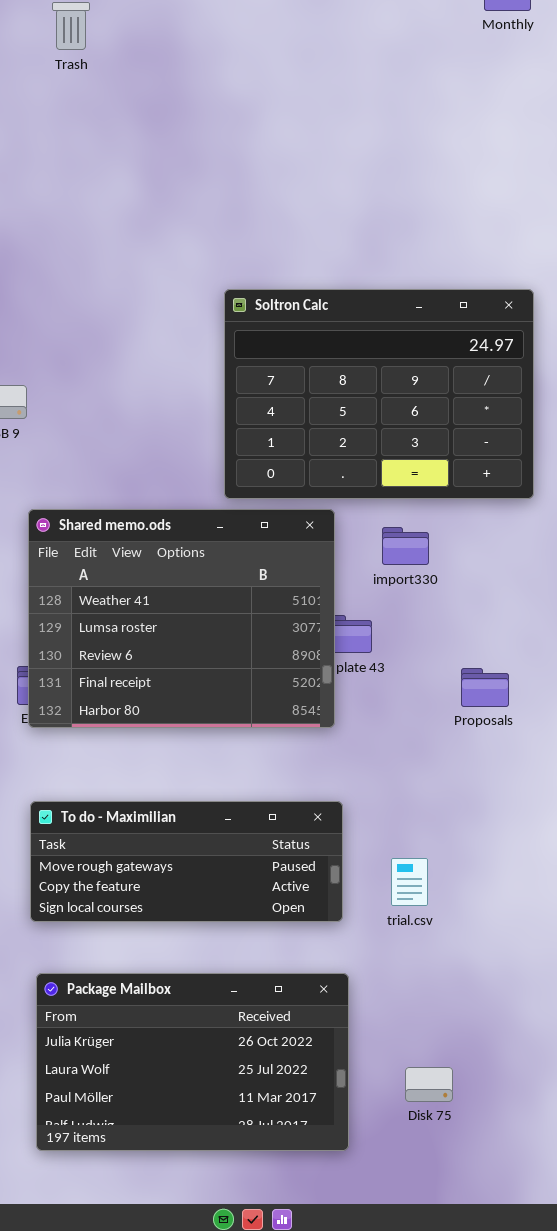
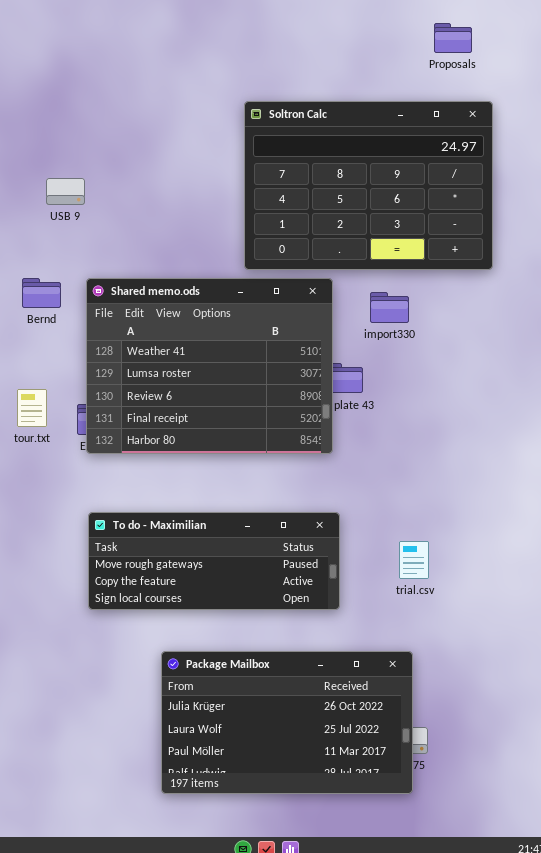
Proposals: [461,668,509,707] -> [434,23,472,53], moved
trial.csv: [391,858,428,906] -> [399,541,429,579], moved
Package Mailbox: [36,973,349,1151] -> [161,651,413,794], moved

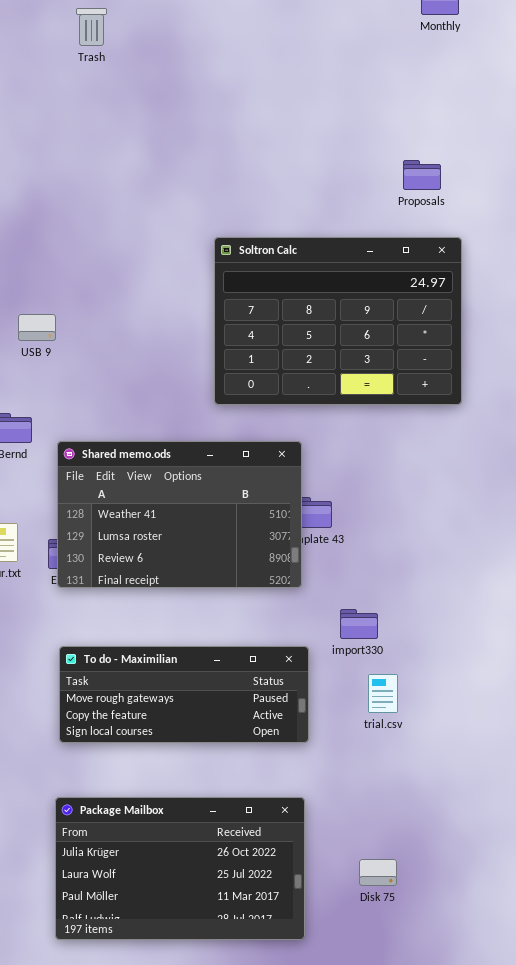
Shared memo.ods: [86,278,333,454] -> [57,441,302,588], resized
import330: [370,292,409,323] -> [340,609,378,639], moved
Package Mailbox: [161,651,413,794] -> [55,797,305,940], moved

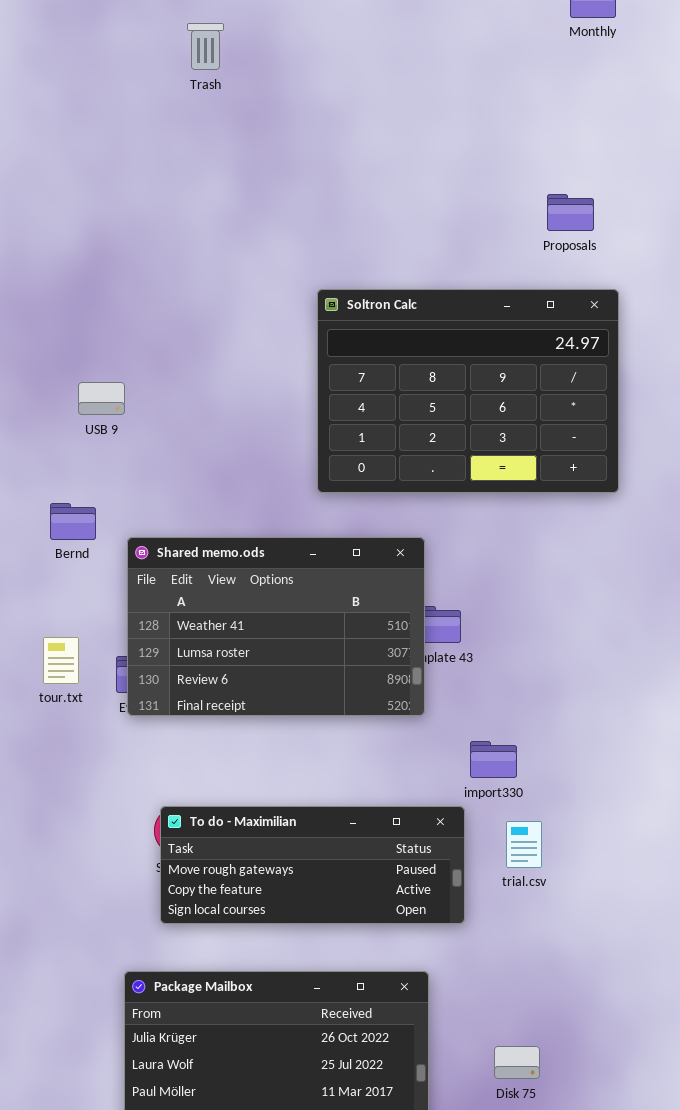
Trash: [76,8,107,46] -> [187,23,224,70], moved
To do - Maximilian: [59,646,309,743] -> [160,806,465,924], moved

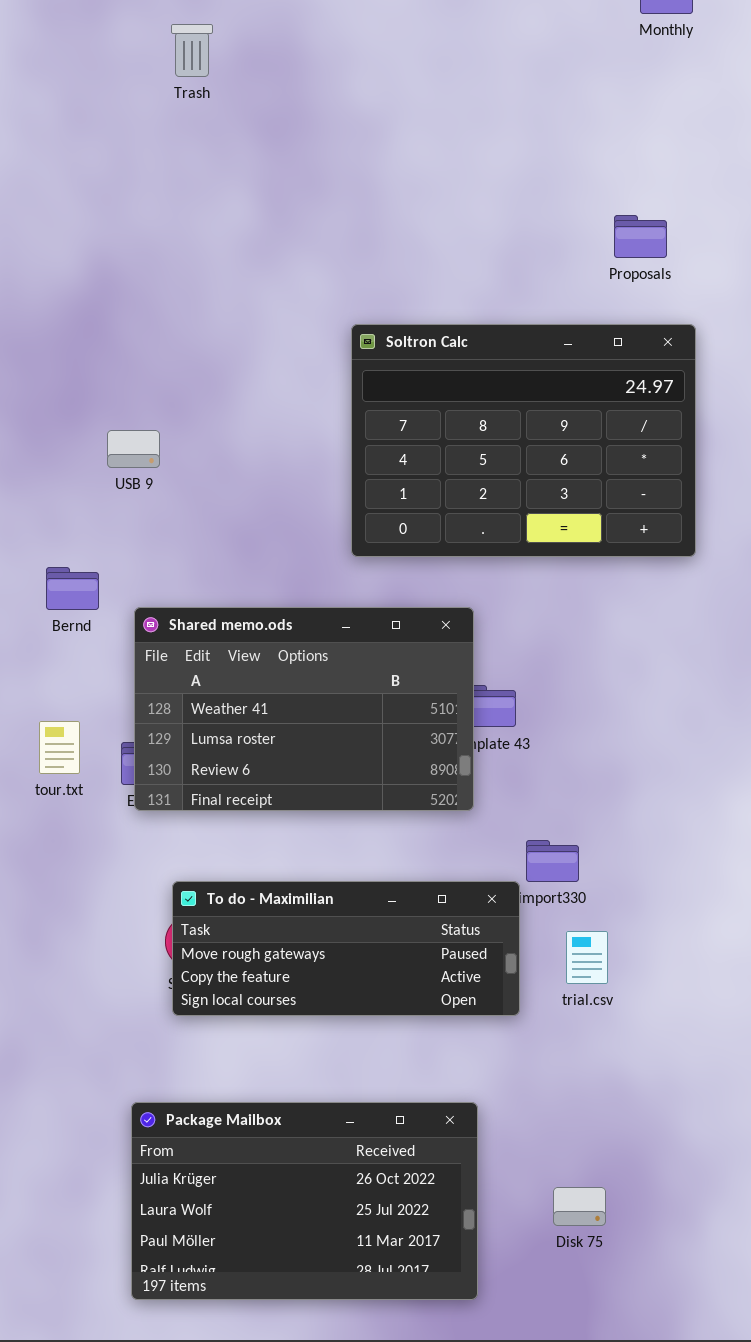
Trash: [187,23,224,70] -> [171,24,213,77], moved
USB 9: [78,382,125,415] -> [107,430,160,468], moved
To do - Maximilian: [160,806,465,924] -> [172,881,520,1016], moved

